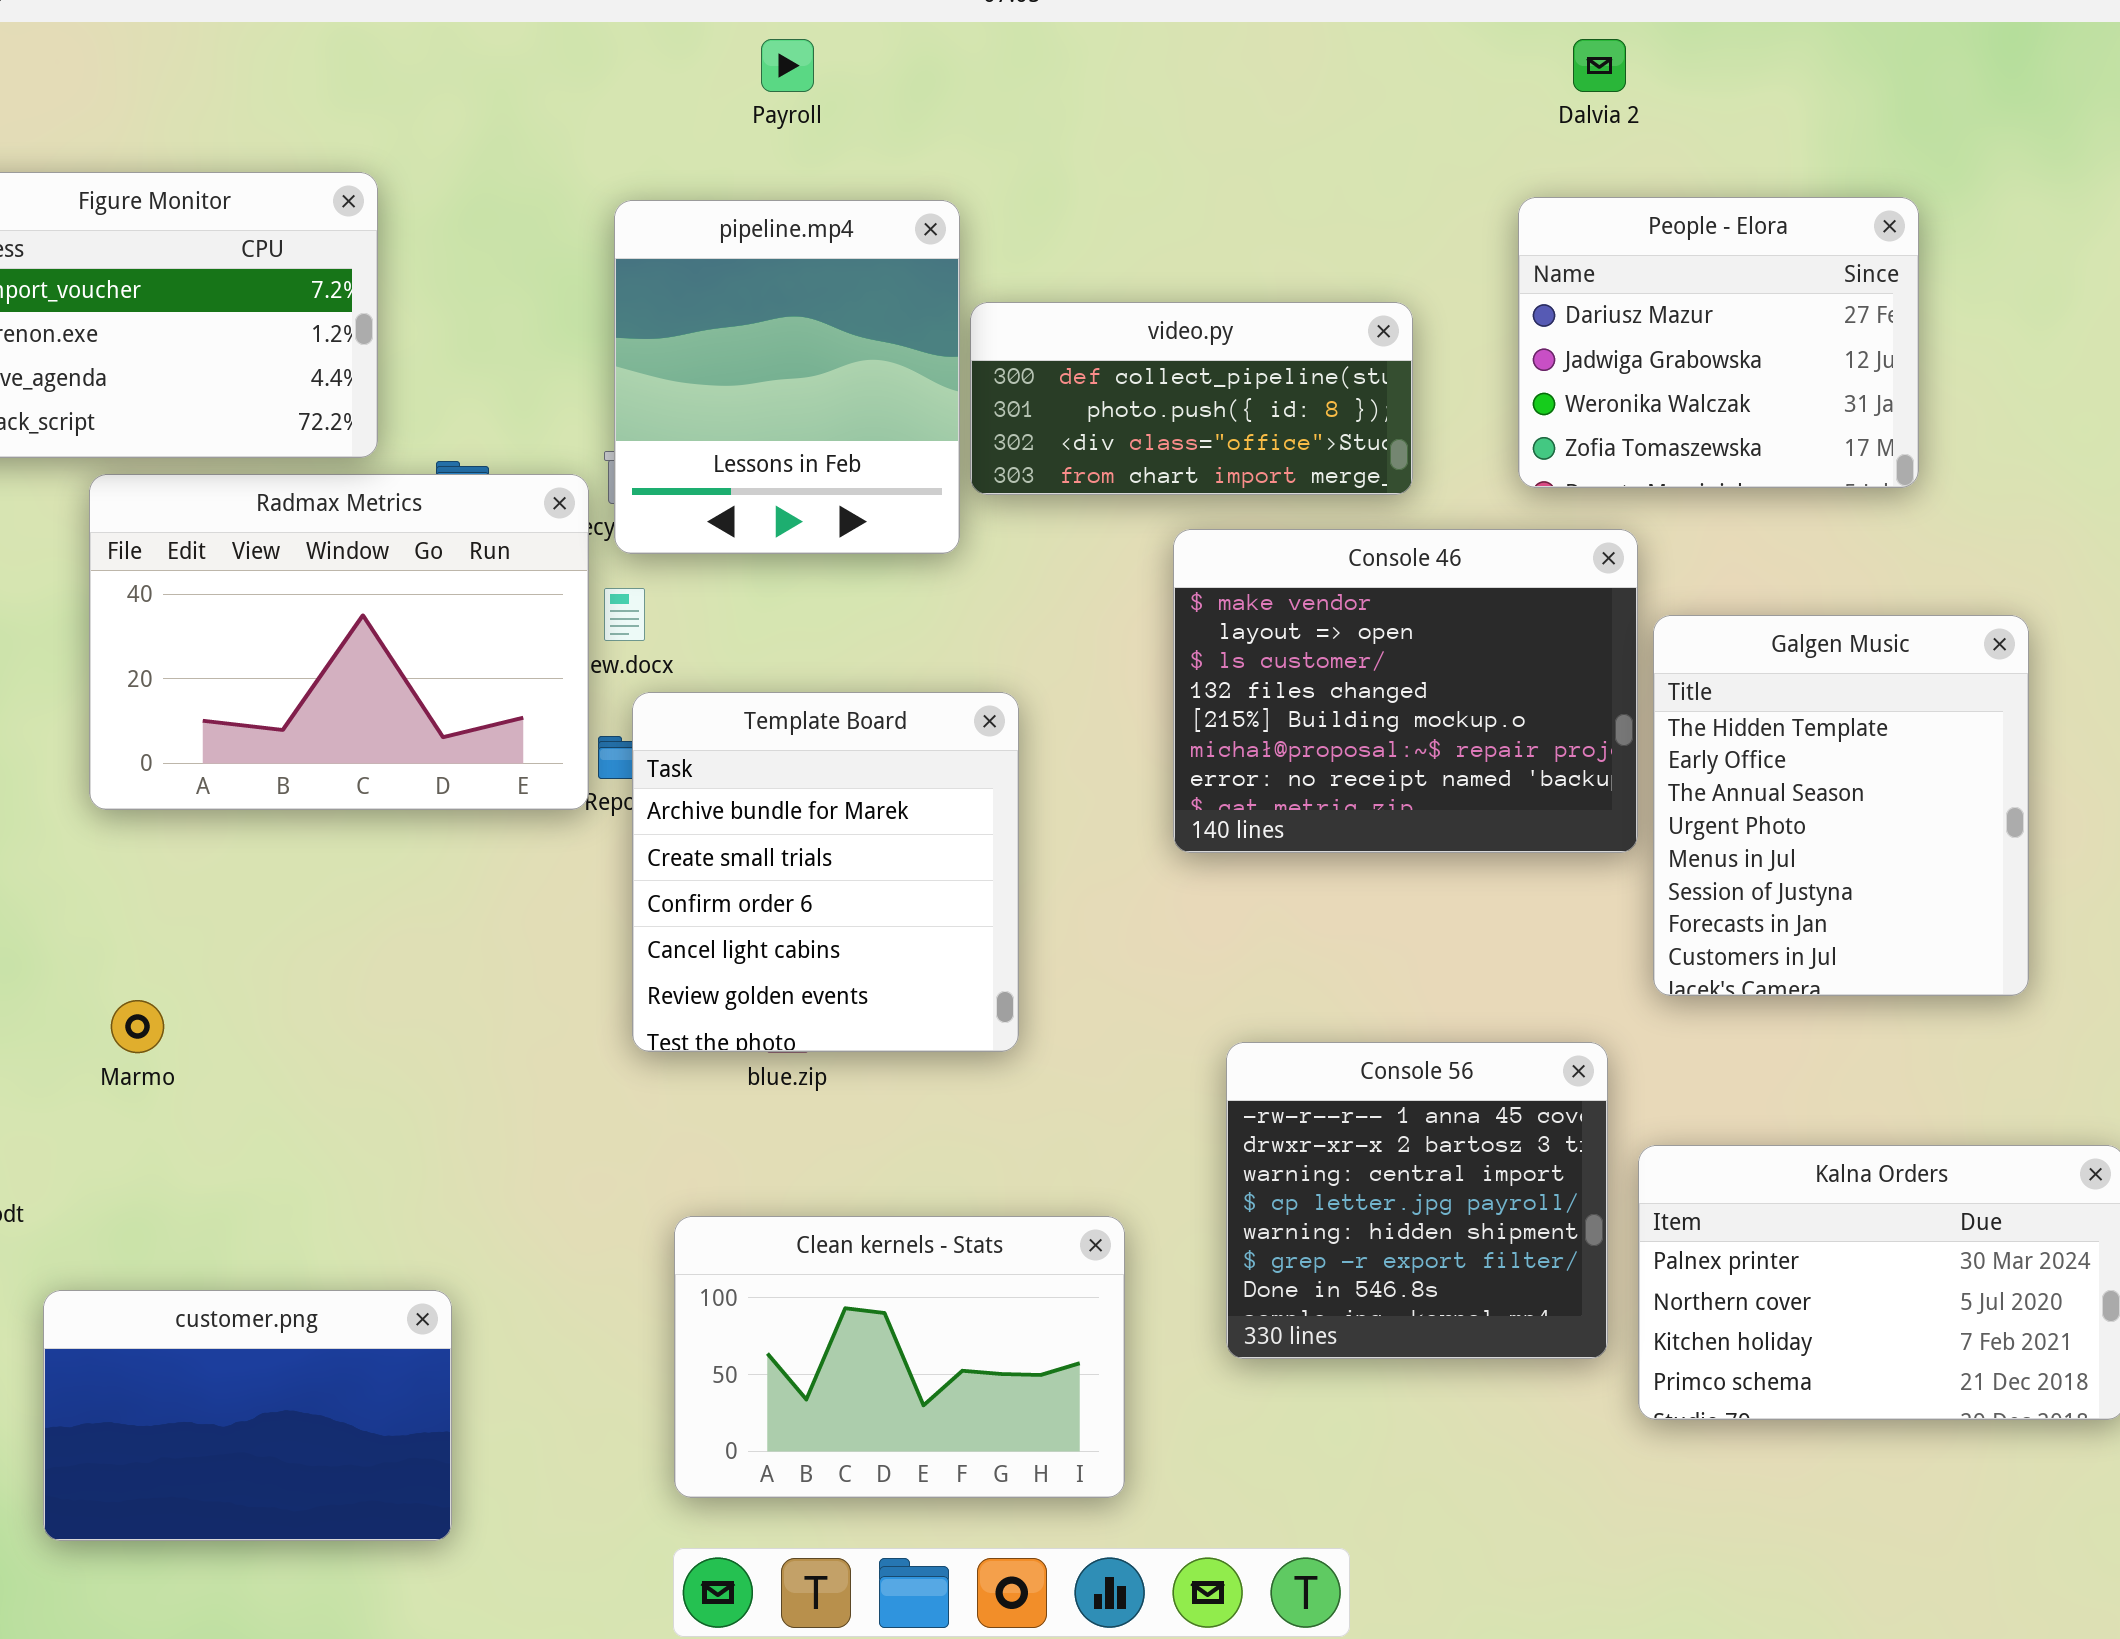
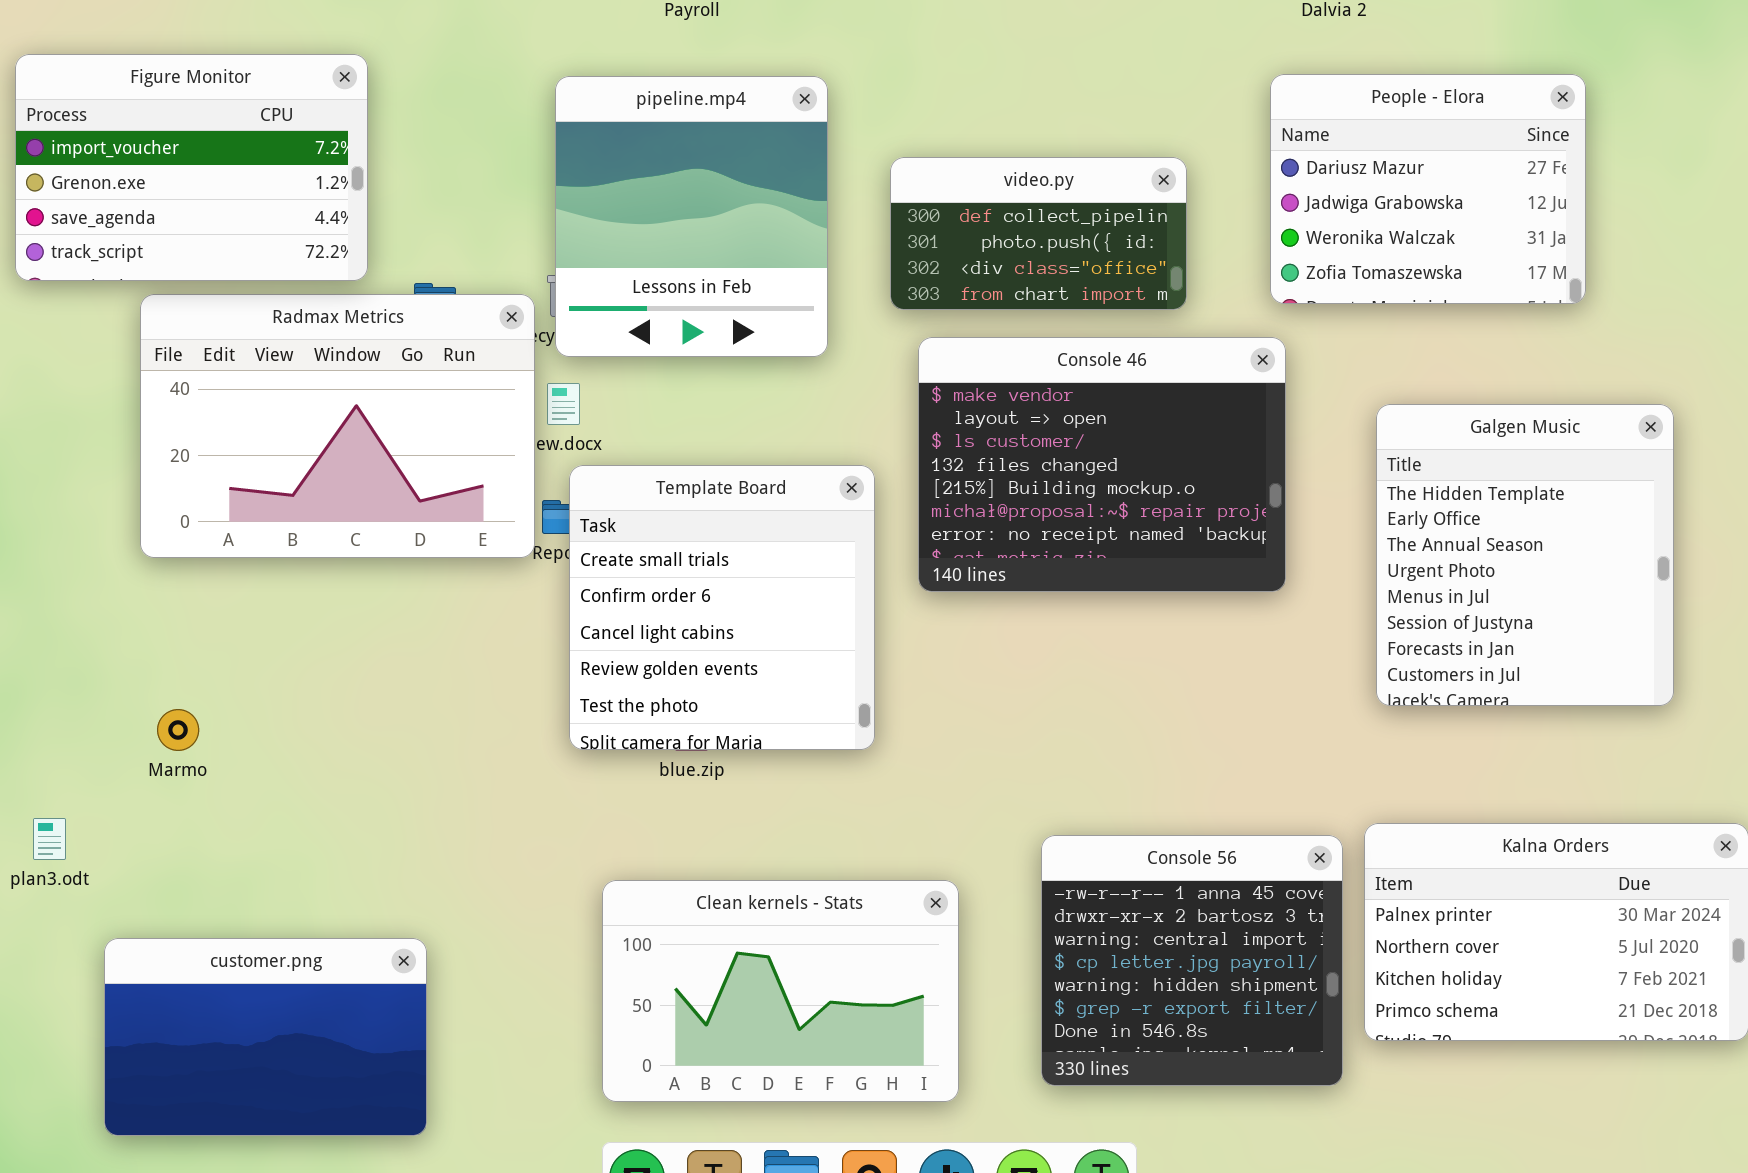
video.py: [970,302,1413,495] -> [890,157,1187,310], resized
Console 46: [1173,529,1638,853] -> [918,337,1286,592], moved
Template Board: [632,692,1019,1052] -> [569,465,875,750], scrolled down 1 row
Console 56: [1226,1042,1608,1359] -> [1041,835,1343,1086], moved

